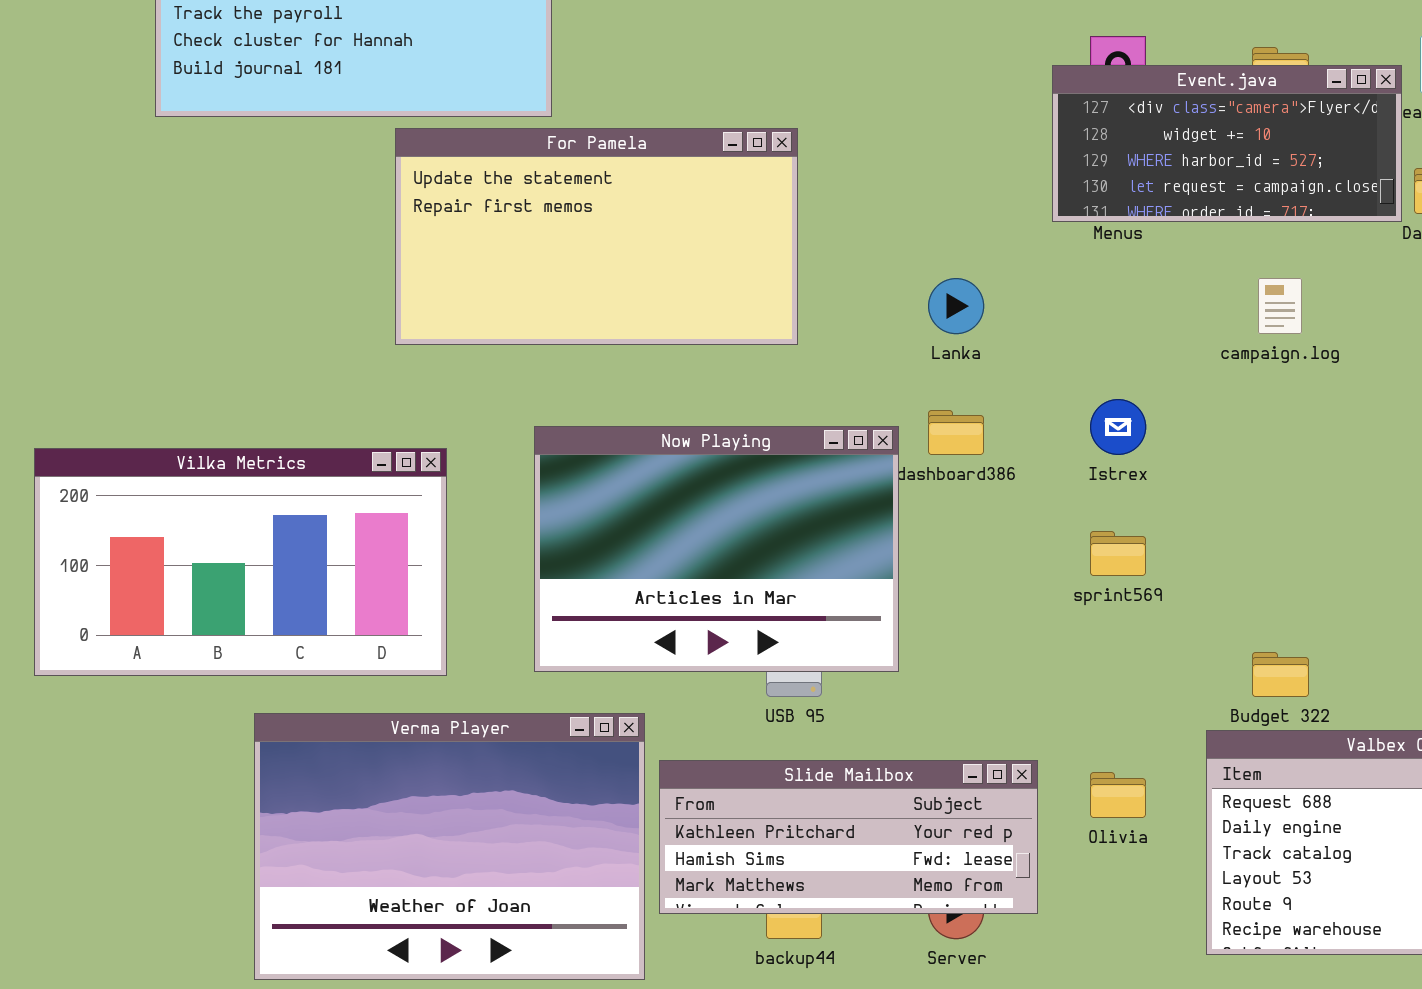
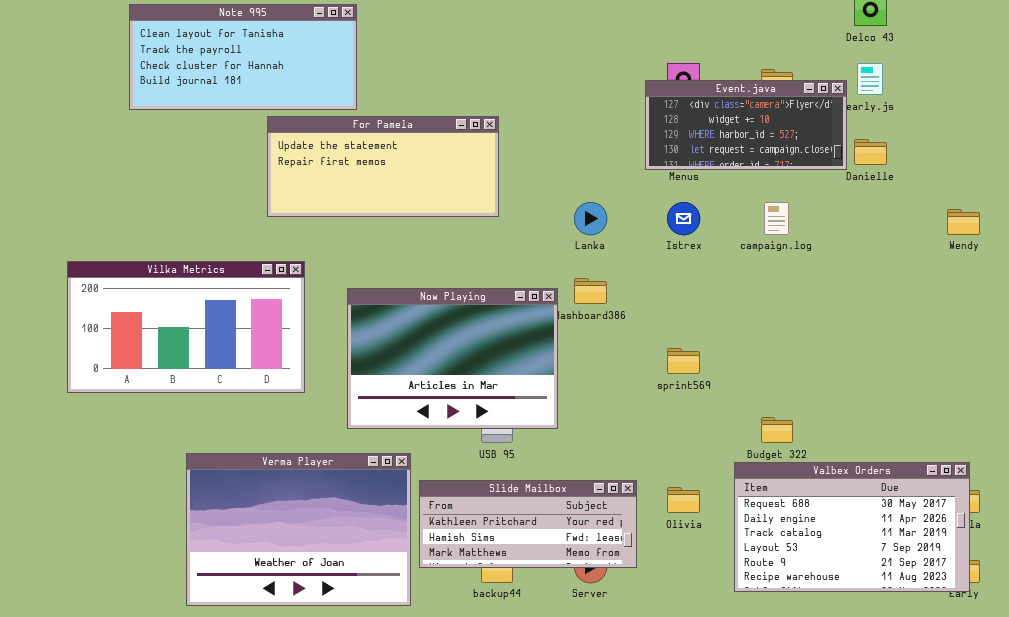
For Pamela: [395,128,798,345] -> [267,116,499,217], resized
Istrex: [1090,399,1146,455] -> [667,202,700,235], moved
Vilka Metrics: [34,448,447,676] -> [67,261,305,393], moved

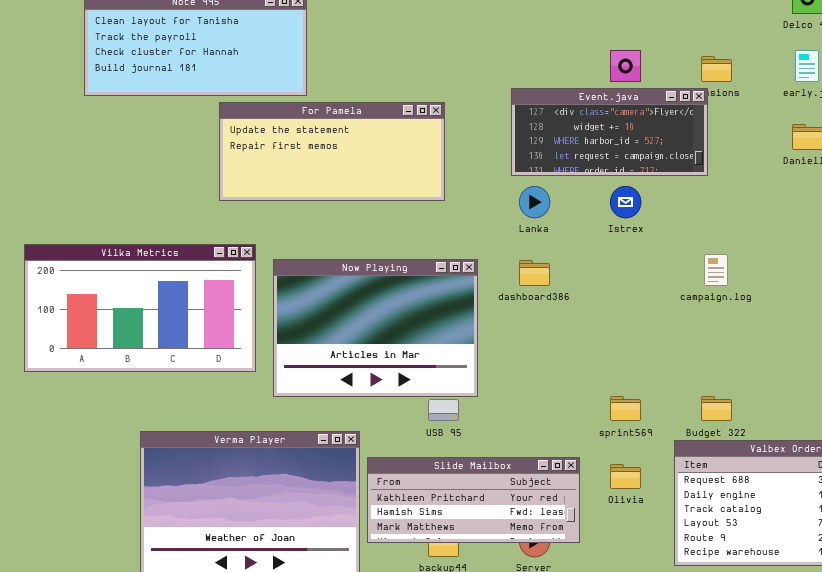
Event.java: [645,80,847,170] -> [511,88,708,176], moved
campaign.log: [764,202,789,235] -> [704,254,728,286], moved
Now Playing: [347,288,558,429] -> [273,259,478,397], moved
sprint569: [667,348,700,374] -> [610,396,641,421], moved

